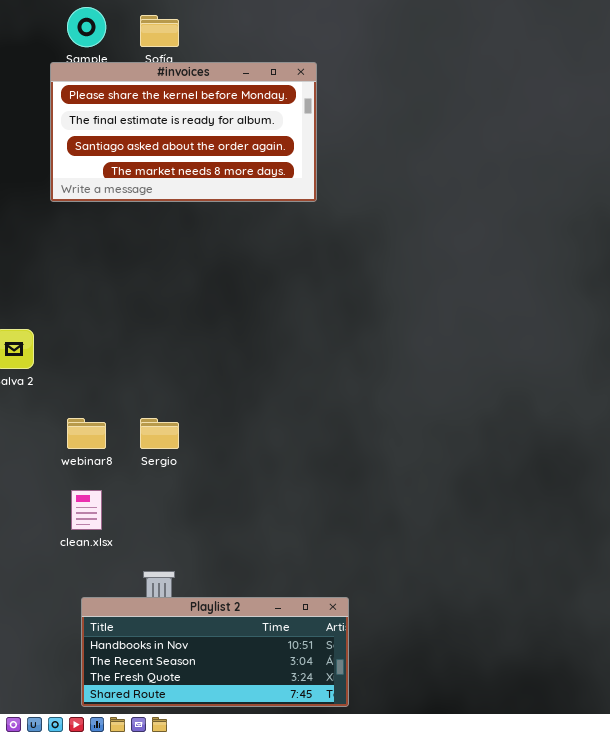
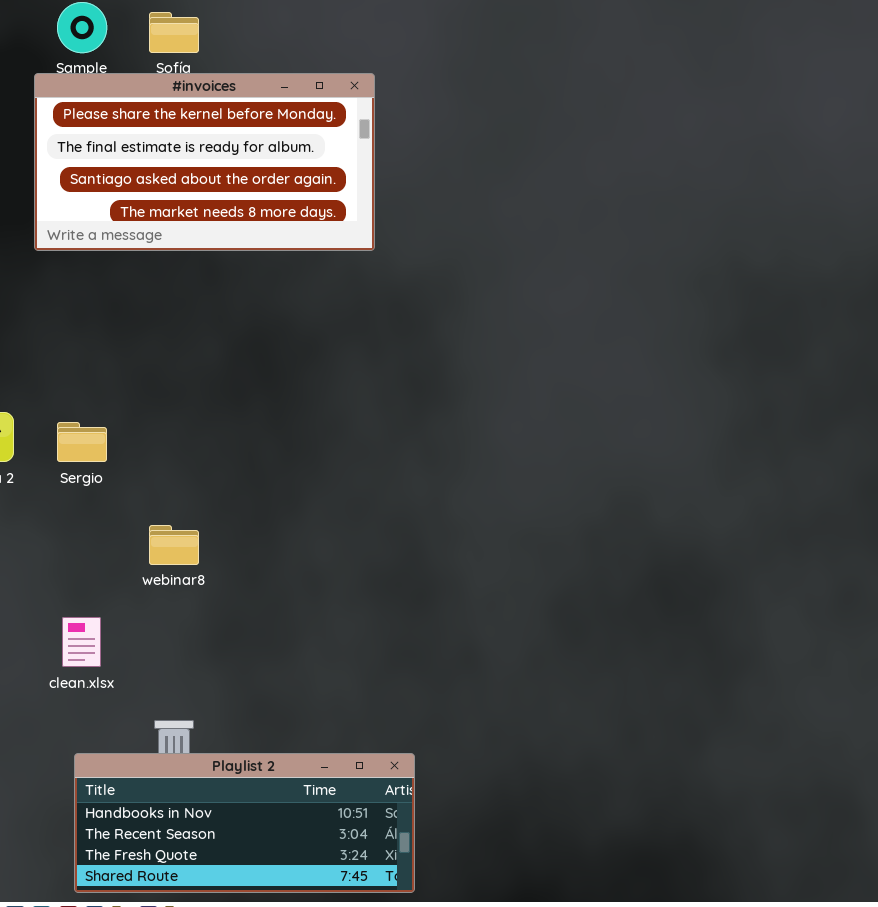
webinar8: [67,418,106,449] -> [149,525,199,565], moved
Sergio: [140,418,179,449] -> [57,422,107,462], moved

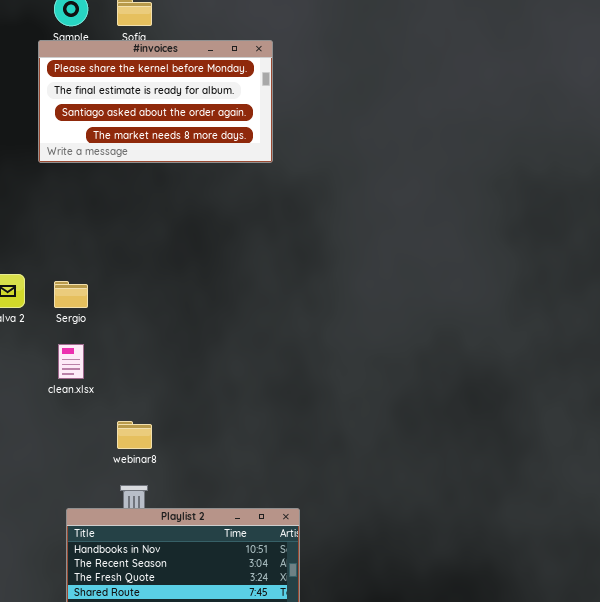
webinar8: [149,525,199,565] -> [117,421,152,449], moved
clean.xlsx: [62,617,101,667] -> [58,344,84,379], moved

